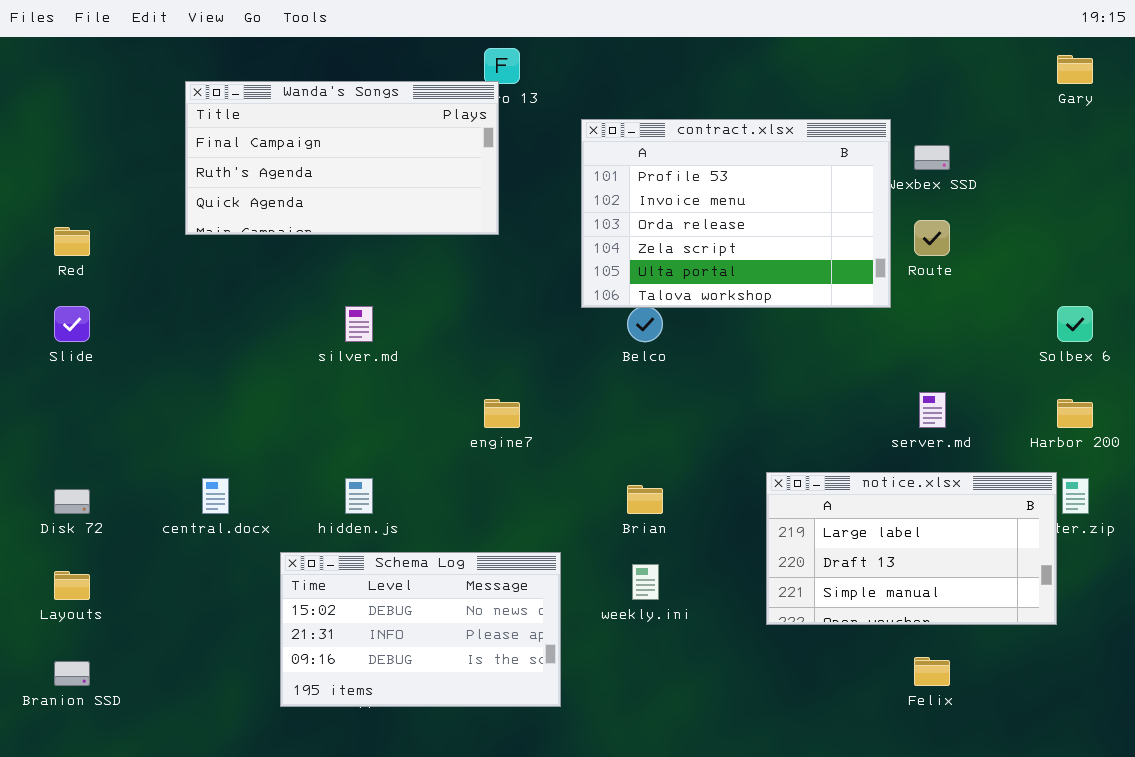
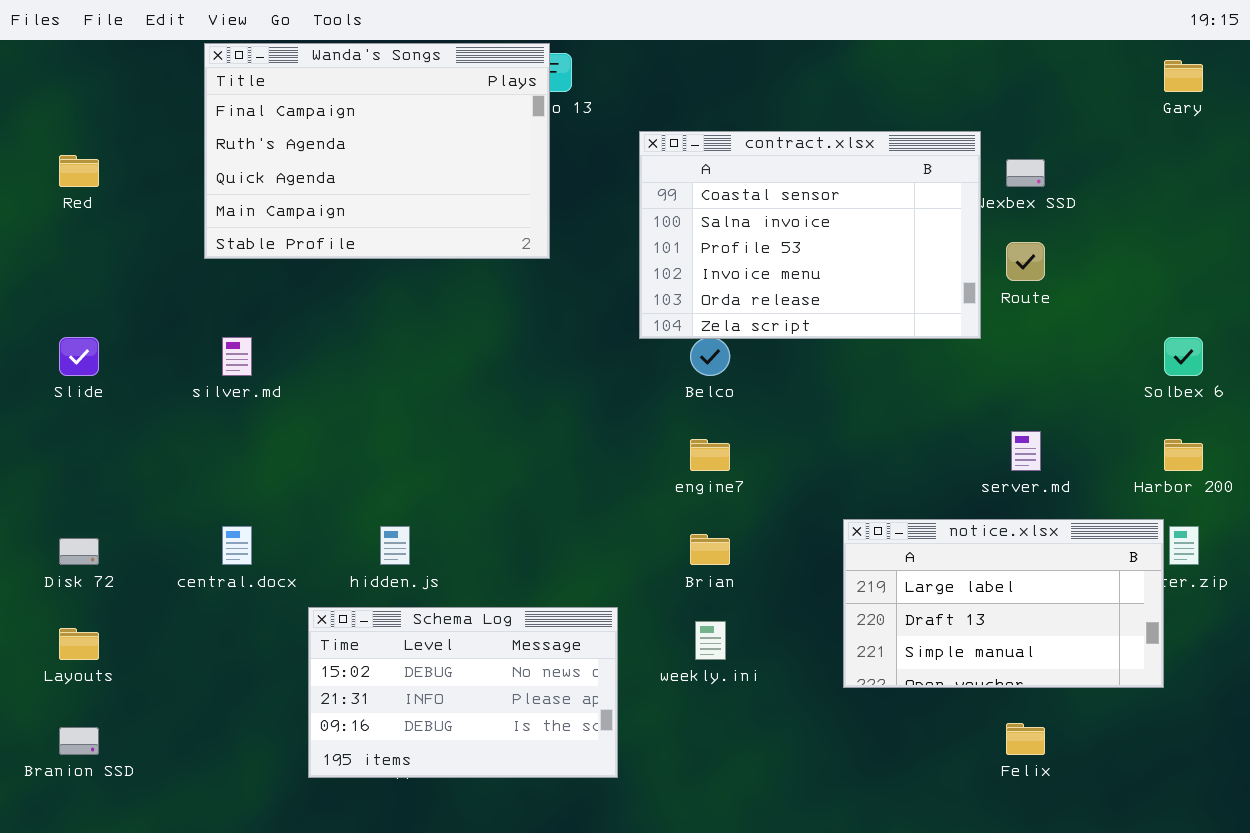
Wanda's Songs: [185,81,499,235] -> [204,43,550,259], resized
contract.xlsx: [581,119,891,308] -> [639,131,981,339], scrolled up 2 rows
Red: [54,227,90,256] -> [59,155,99,187], moved
silver.md: [345,306,373,342] -> [222,337,252,376], moved
engine7: [484,399,520,428] -> [690,439,730,471], moved

